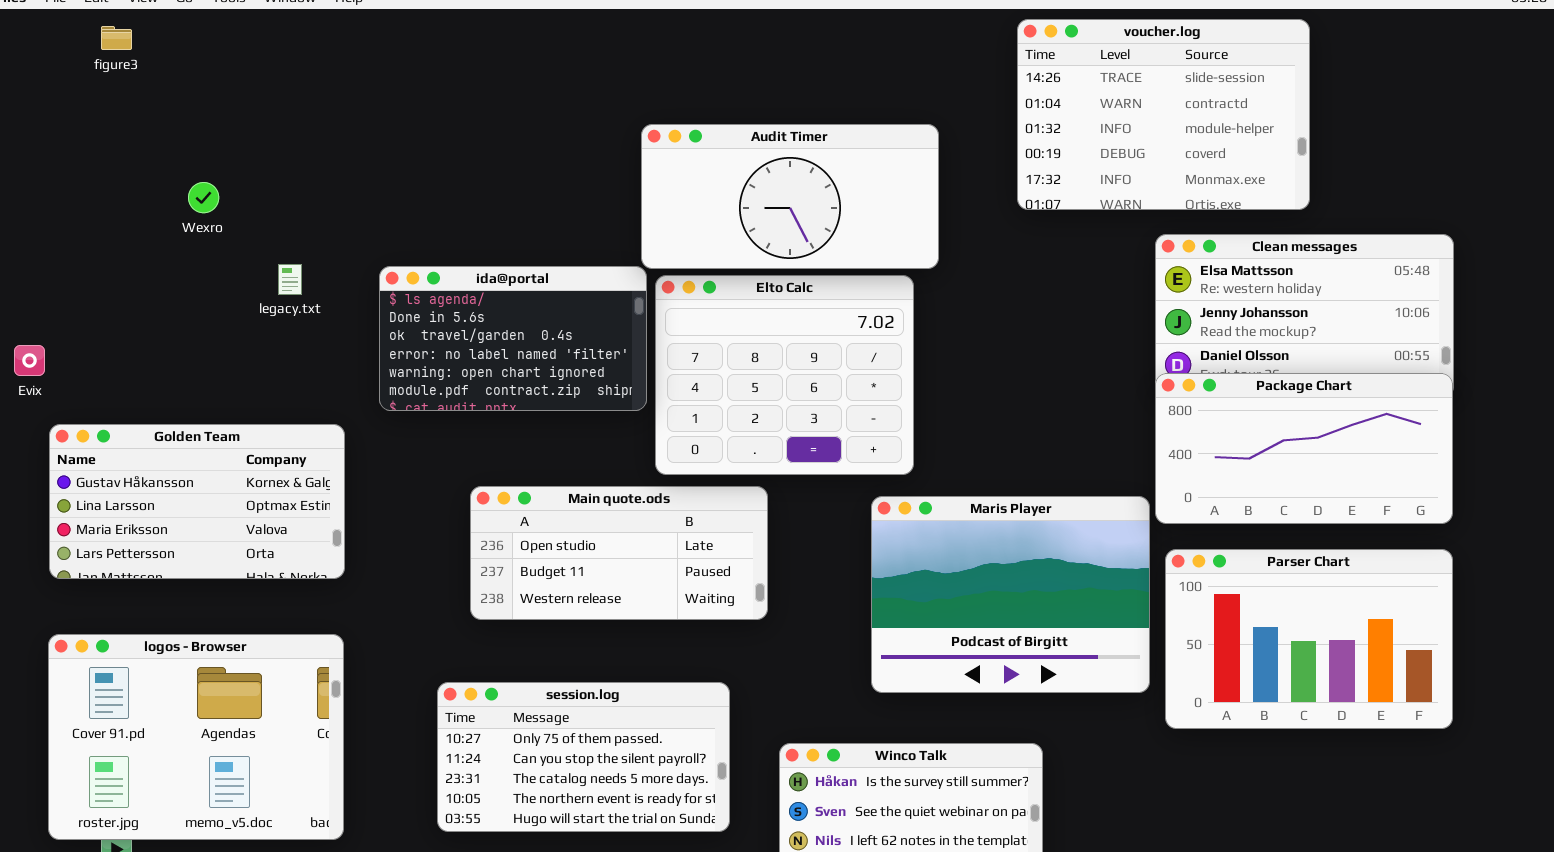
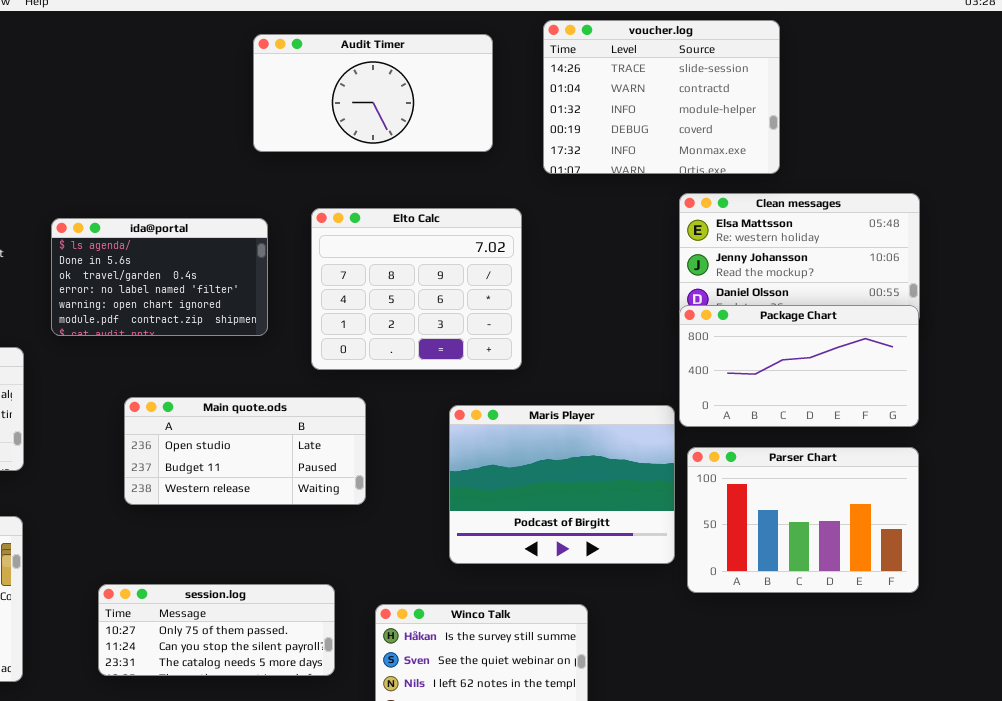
voucher.log: [1017,19,1310,210] -> [543,20,780,174], moved
Audit Timer: [641,124,939,269] -> [253,34,493,152], moved
Elto Calc: [655,275,914,475] -> [311,208,522,370], moved
session.log: [437,682,730,832] -> [98,584,335,676], resized

